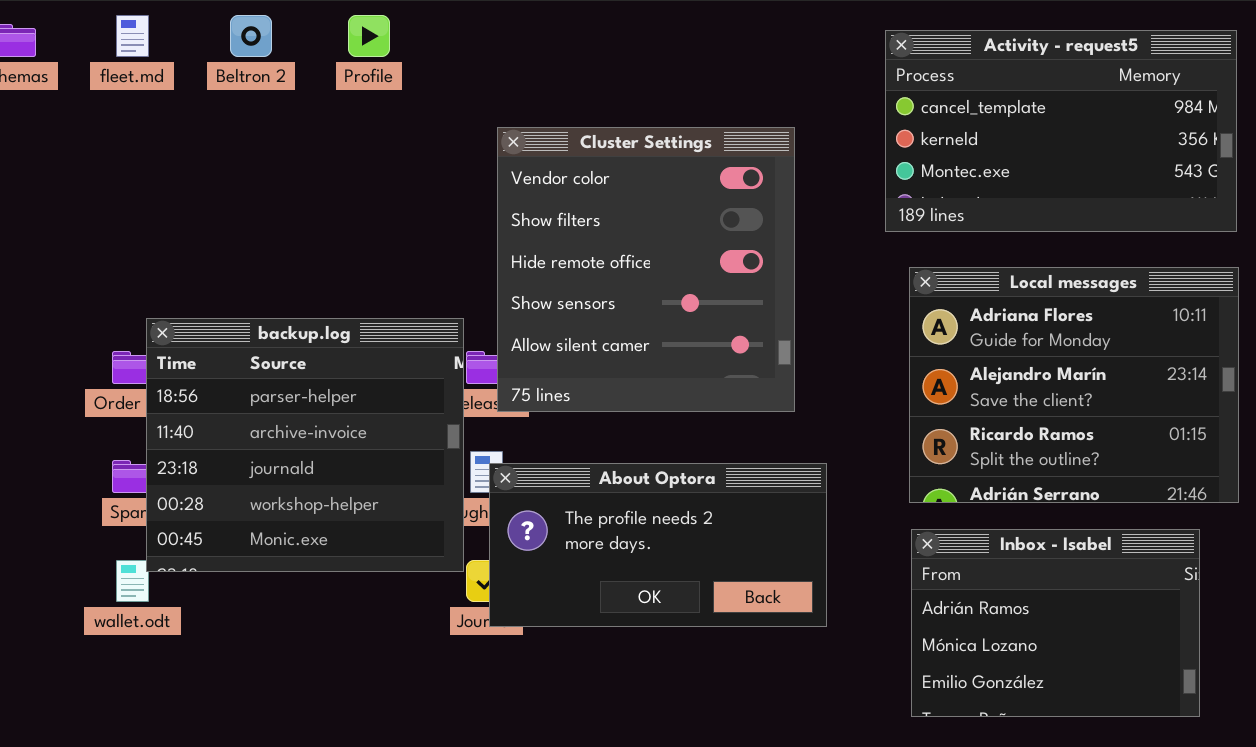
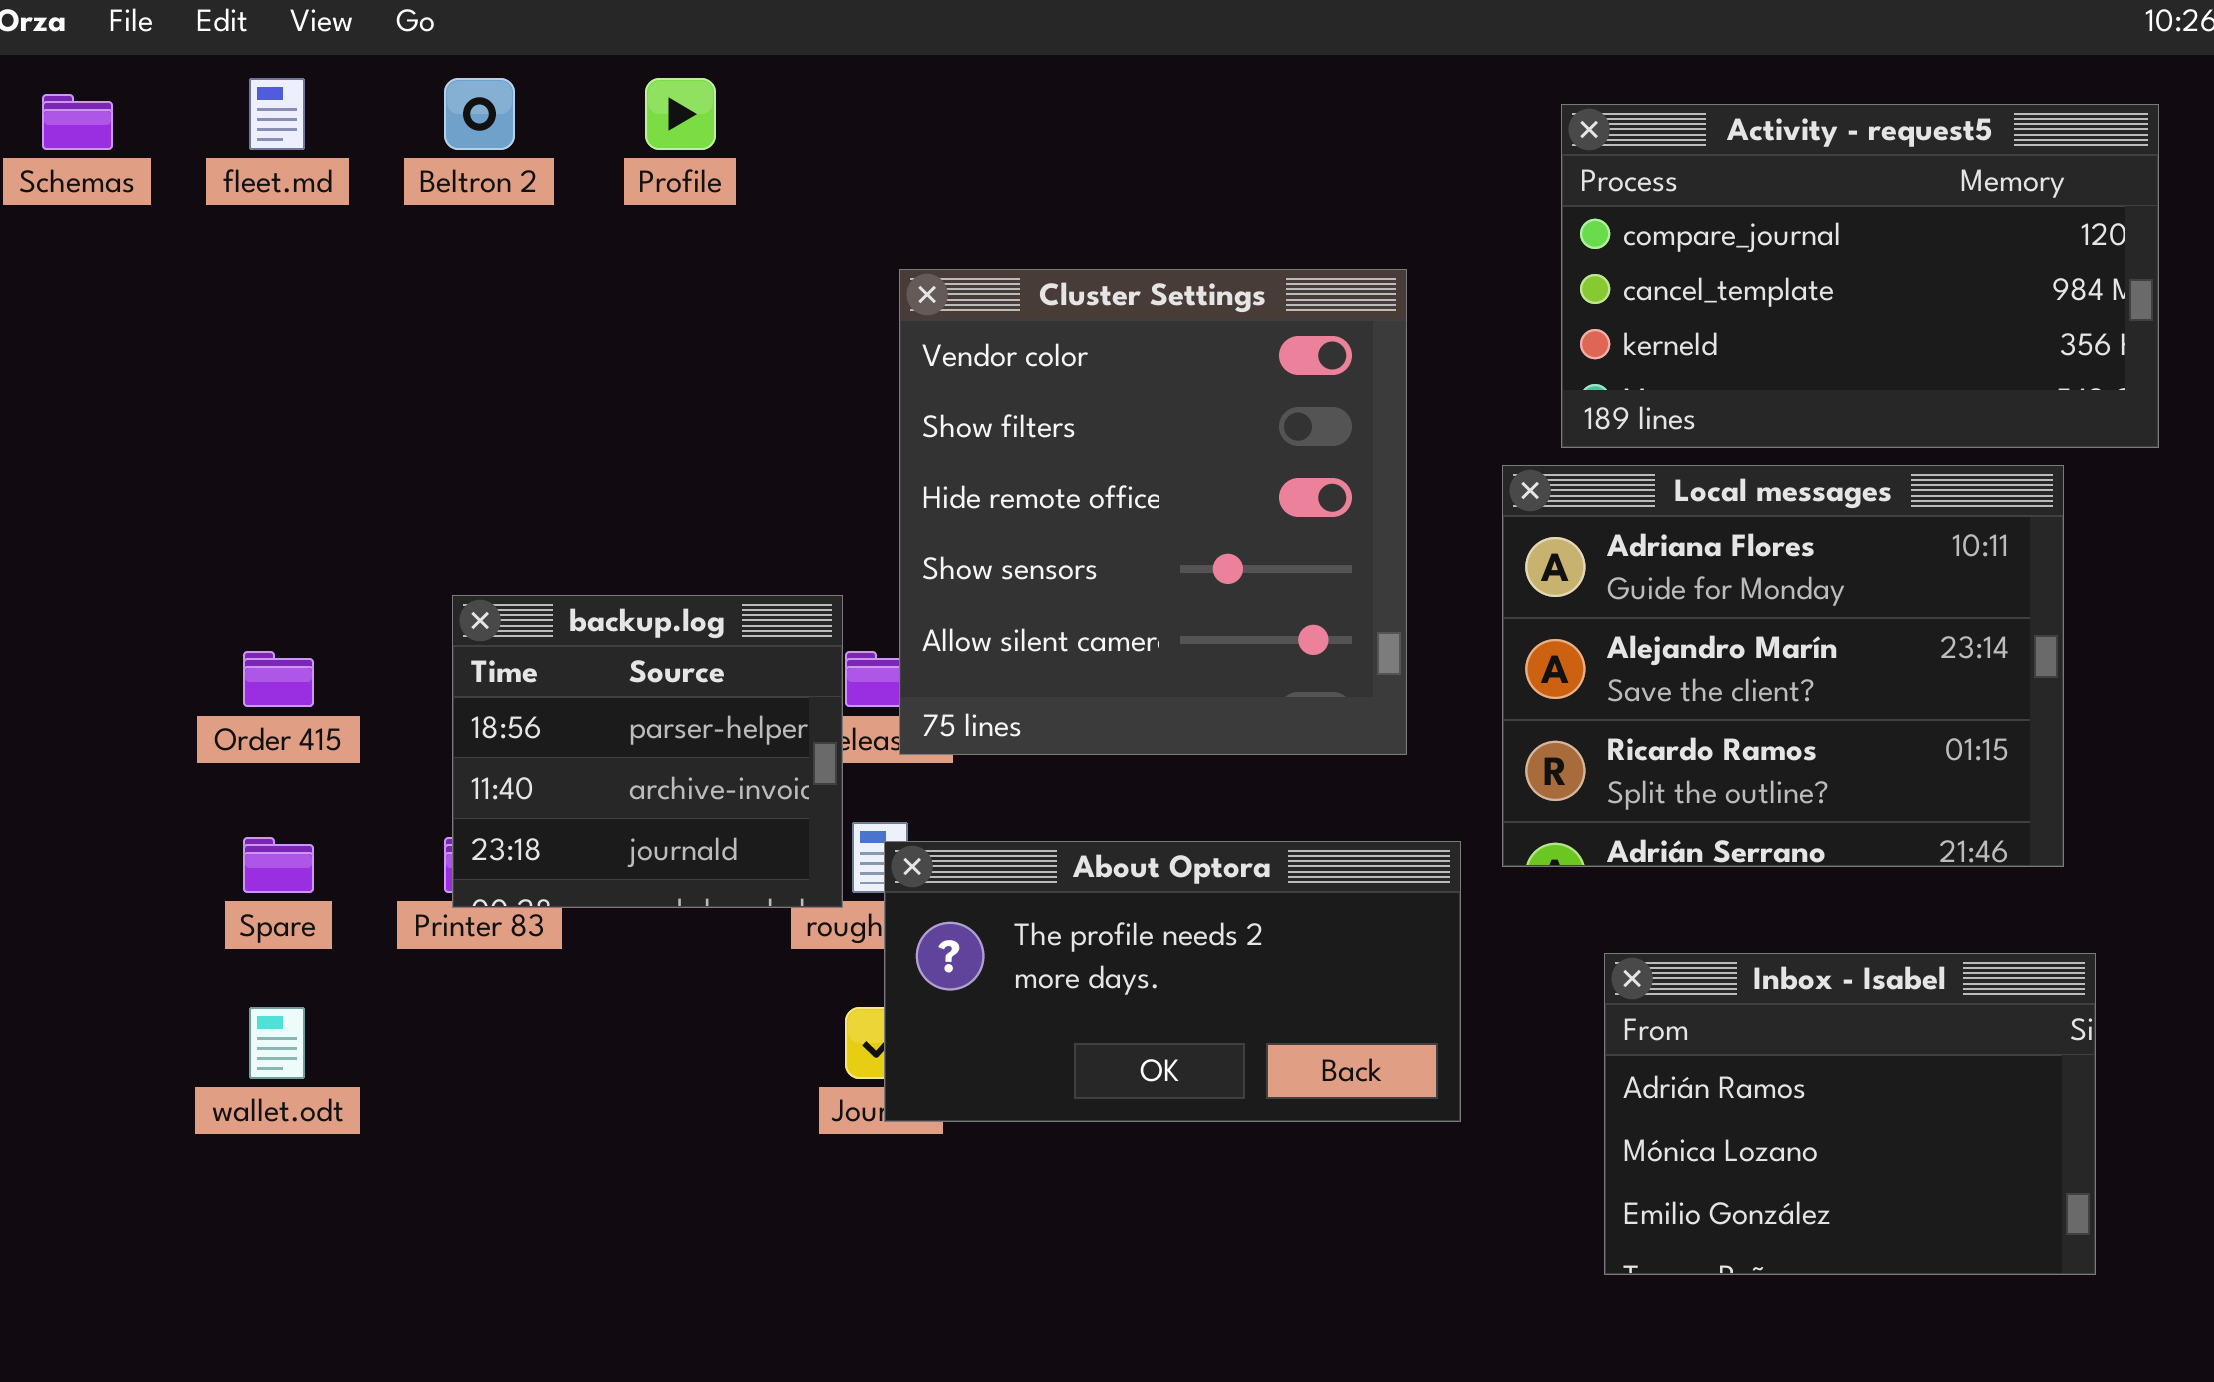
Activity - request5: [885,30,1237,232] -> [1561,104,2159,448], scrolled up 1 row
Local messages: [909,267,1239,503] -> [1502,465,2064,867], moved
backup.log: [146,318,464,572] -> [452,595,843,908], resized

